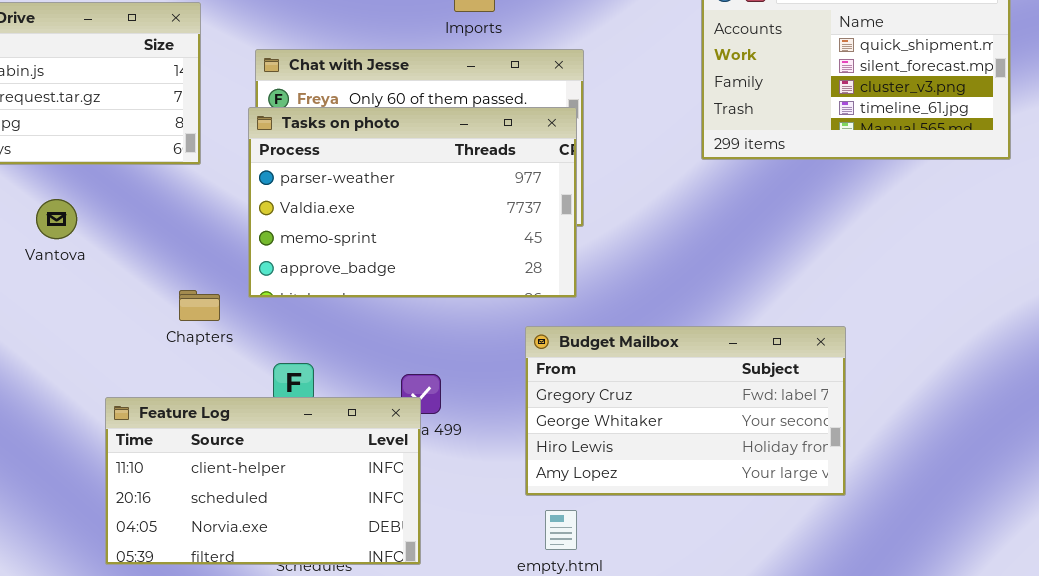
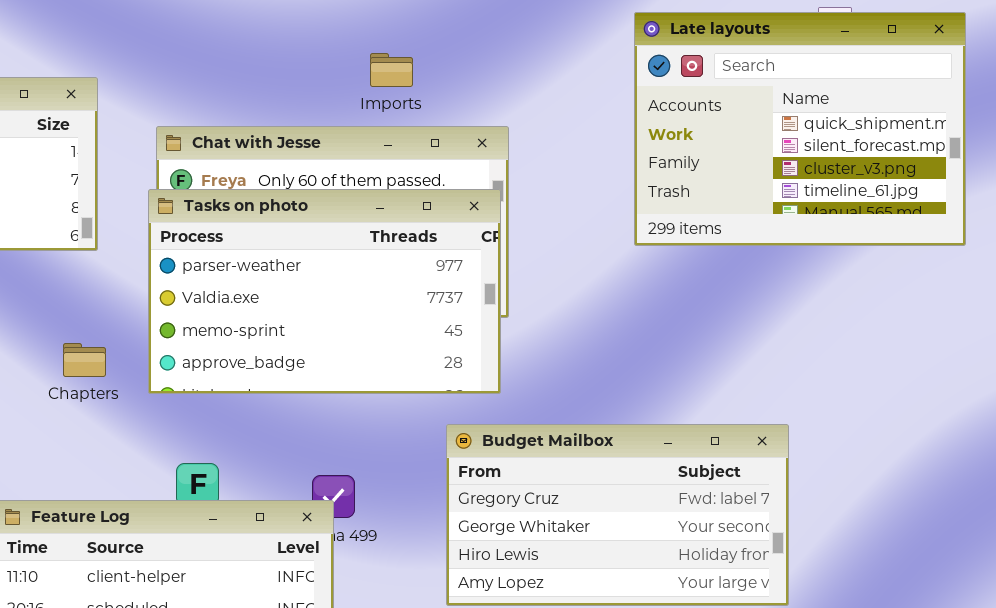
Chapters: [179,290,220,321] -> [63,343,106,377], moved

